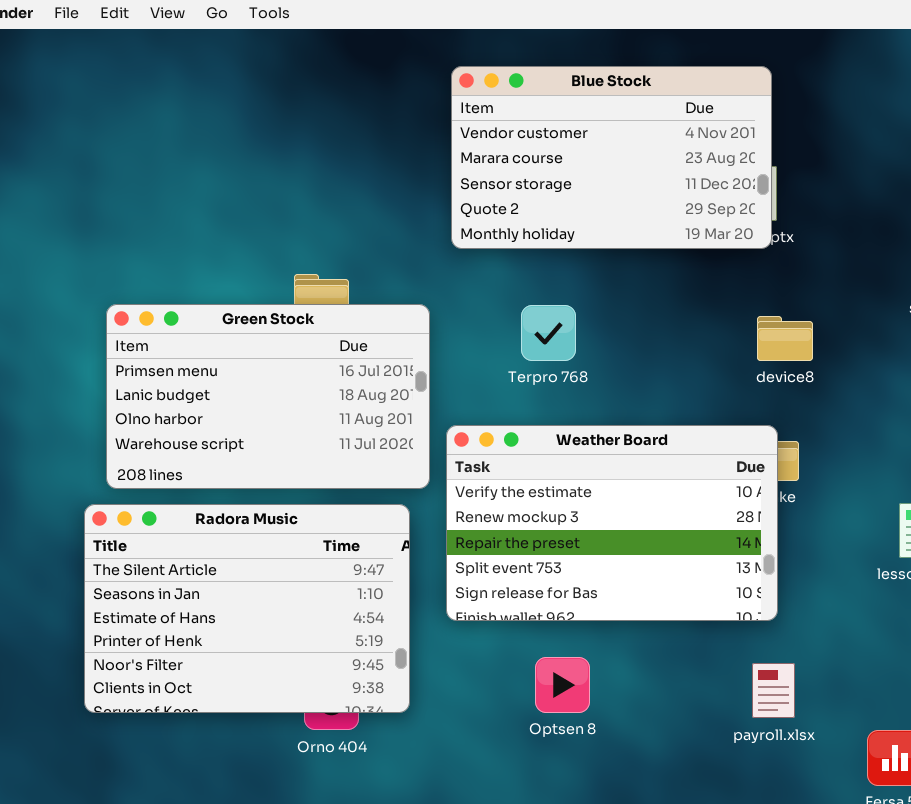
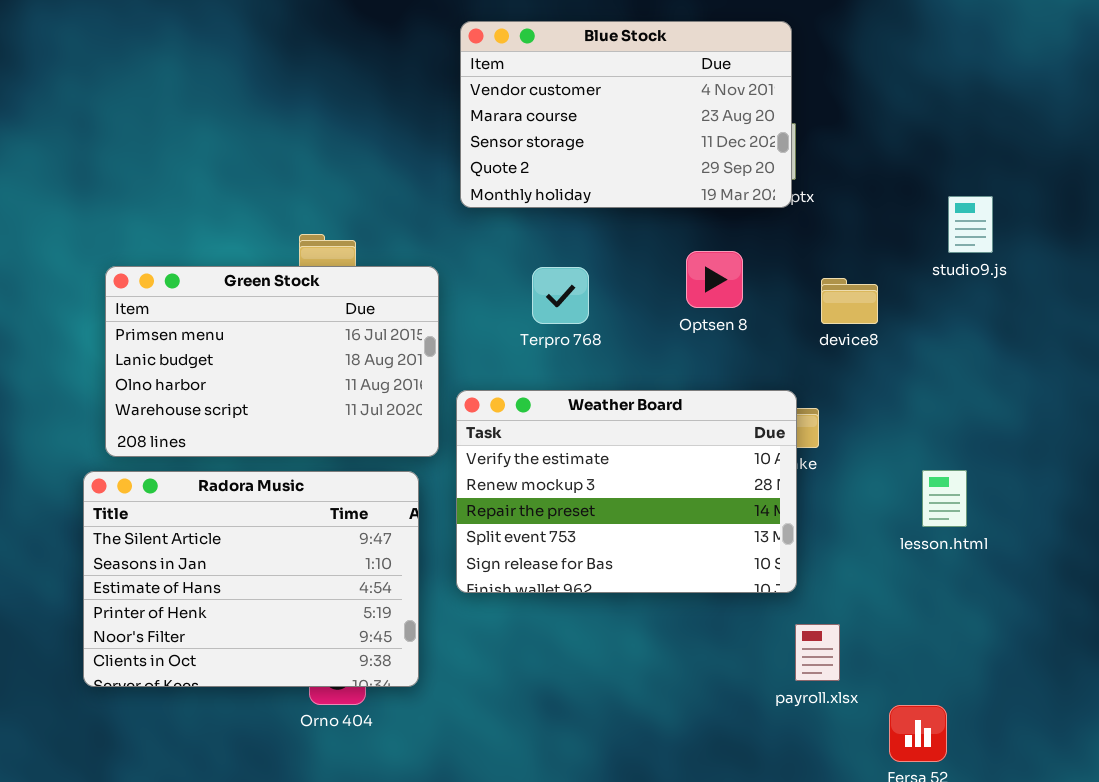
device8: [757,316,813,361] -> [821,278,878,324], moved
Optsen 8: [535,657,590,713] -> [686,251,743,308], moved
payroll.xlsx: [752,663,795,718] -> [795,624,840,681], moved

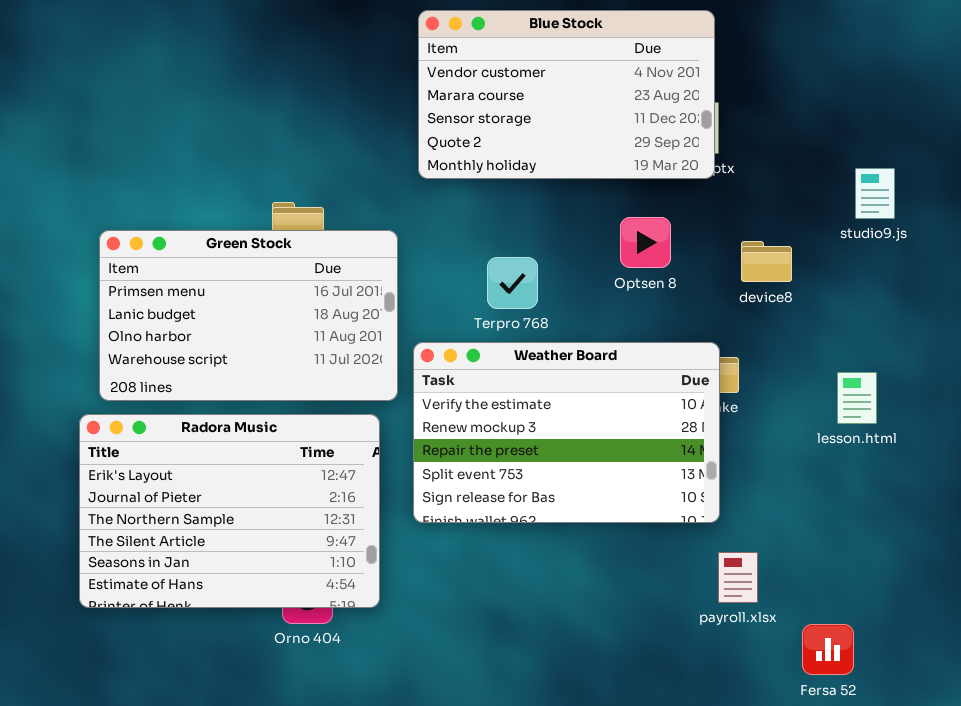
Terpro 768: [532,267,589,324] -> [487,257,538,309], moved
lesson.html: [922,470,967,527] -> [837,372,877,424], moved
Radora Music: [83,471,419,687] -> [79,414,380,608], scrolled up 3 rows

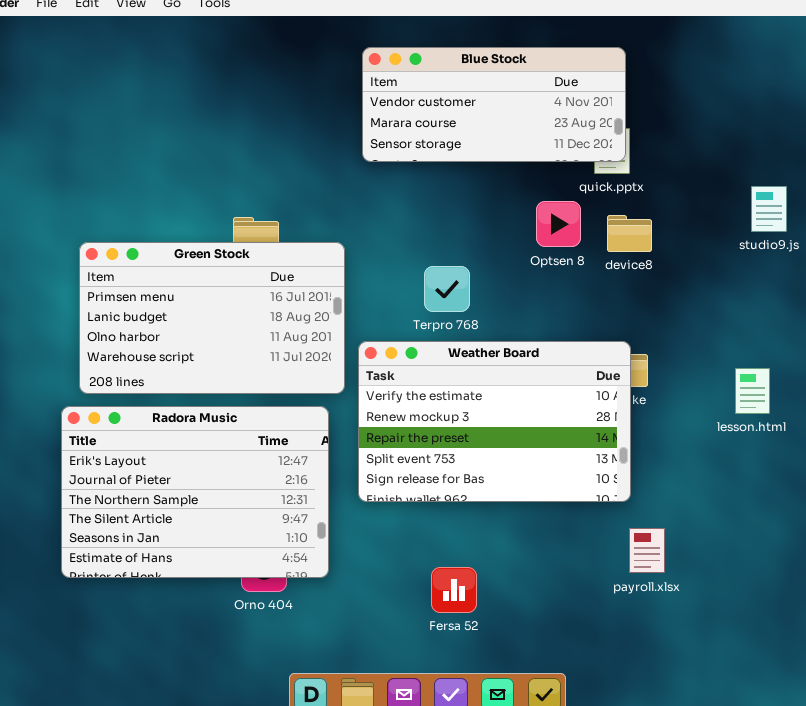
Blue Stock: [418,10,715,179] -> [362,47,626,162], resized
Optsen 8: [620,217,671,268] -> [536,201,581,247], moved
device8: [741,241,792,282] -> [607,215,652,252], moved
Fersa 52: [802,624,854,675] -> [431,567,477,613], moved

